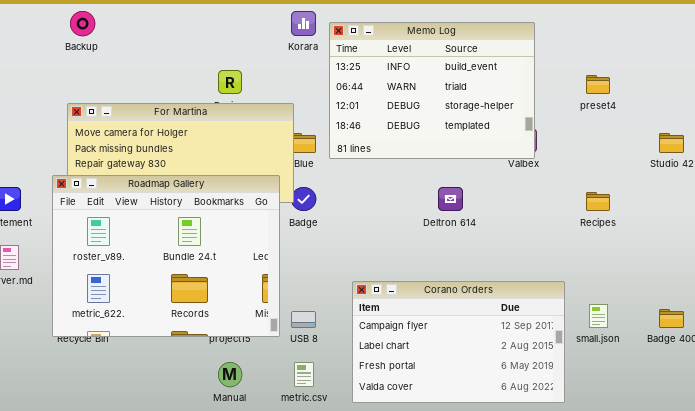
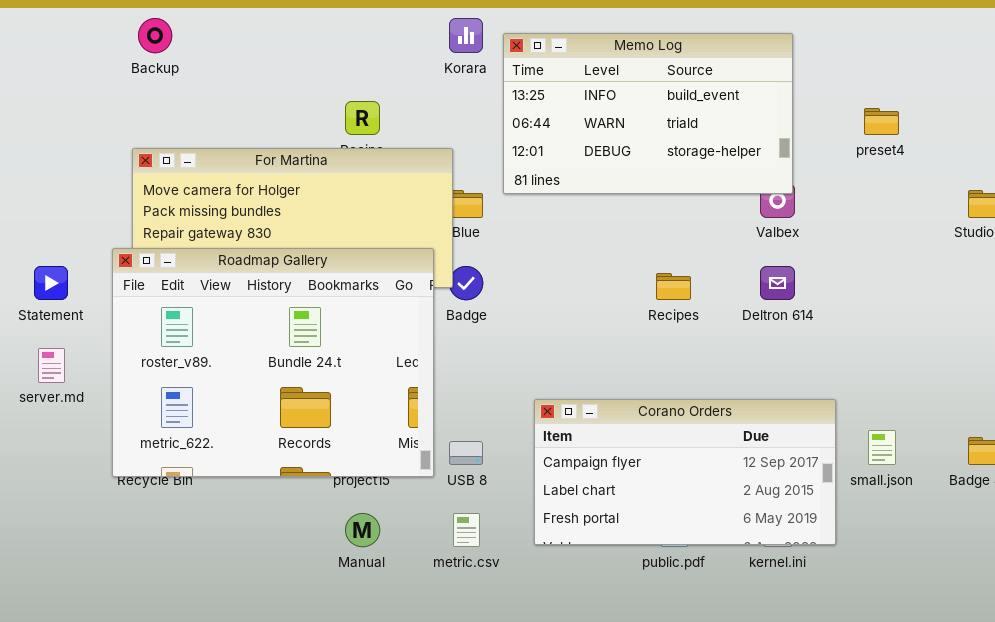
Memo Log: [329,22,535,159] -> [503,33,793,194], resized
Deltron 614: [438,187,463,211] -> [760,266,795,300], moved
Recipes: [586,192,610,211] -> [656,273,691,300], moved
Corano Orders: [352,281,565,403] -> [534,399,836,545], resized

